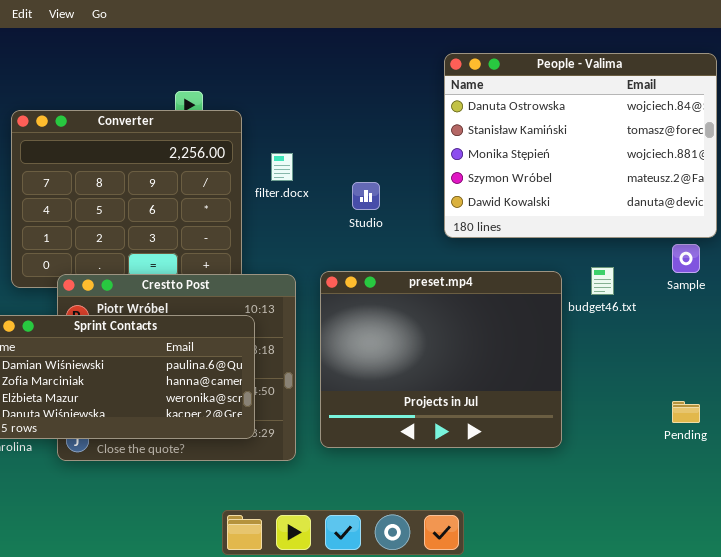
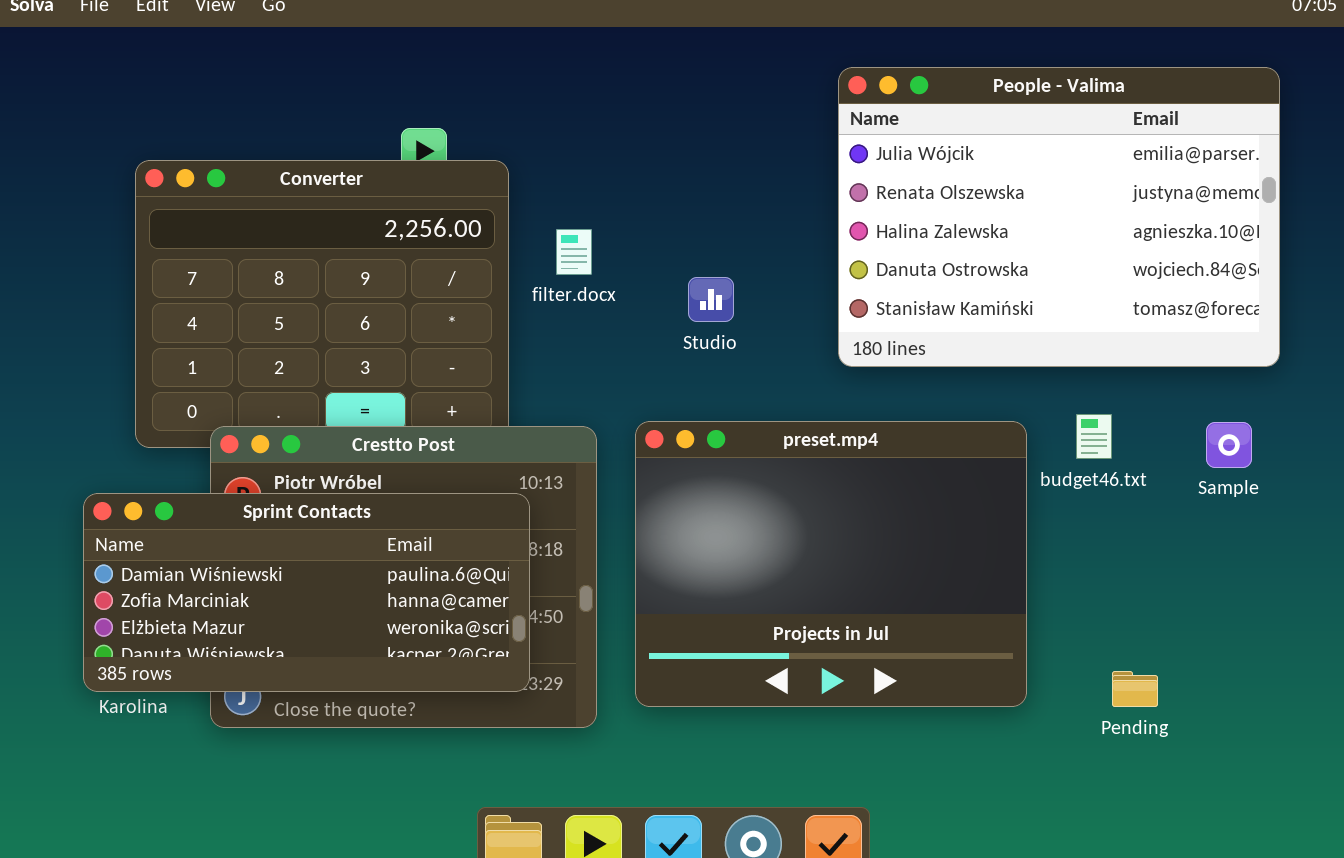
People - Valima: [444,53,717,238] -> [838,67,1280,367], scrolled up 3 rows
Sample: [672,244,700,273] -> [1206,422,1252,468], moved
Pending: [672,401,700,423] -> [1112,671,1158,707], moved

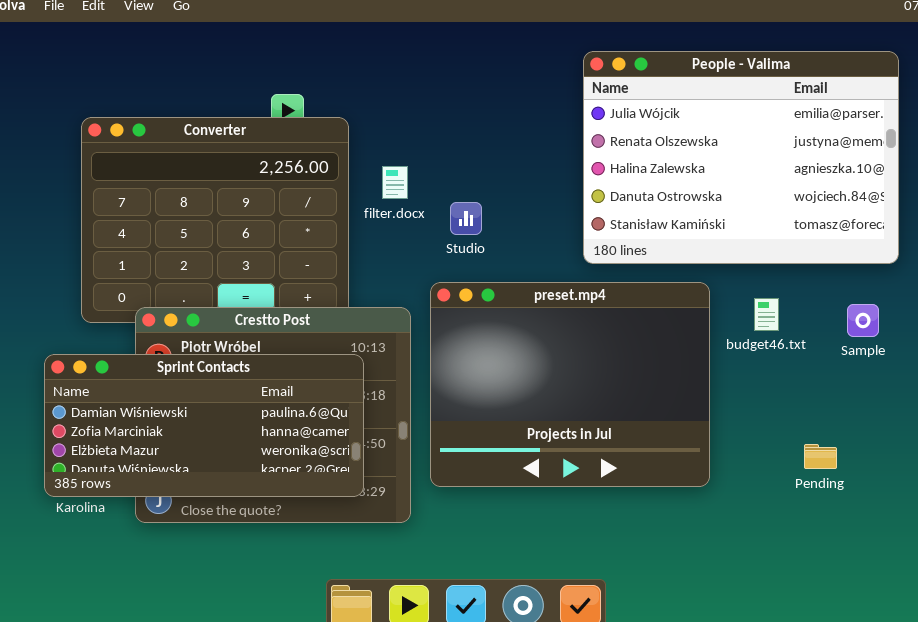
Studio: [688,277,734,322] -> [450,202,482,235], moved
preset.mp4: [635,421,1027,707] -> [430,282,710,487], moved
Pending: [1112,671,1158,707] -> [804,444,837,469], moved

